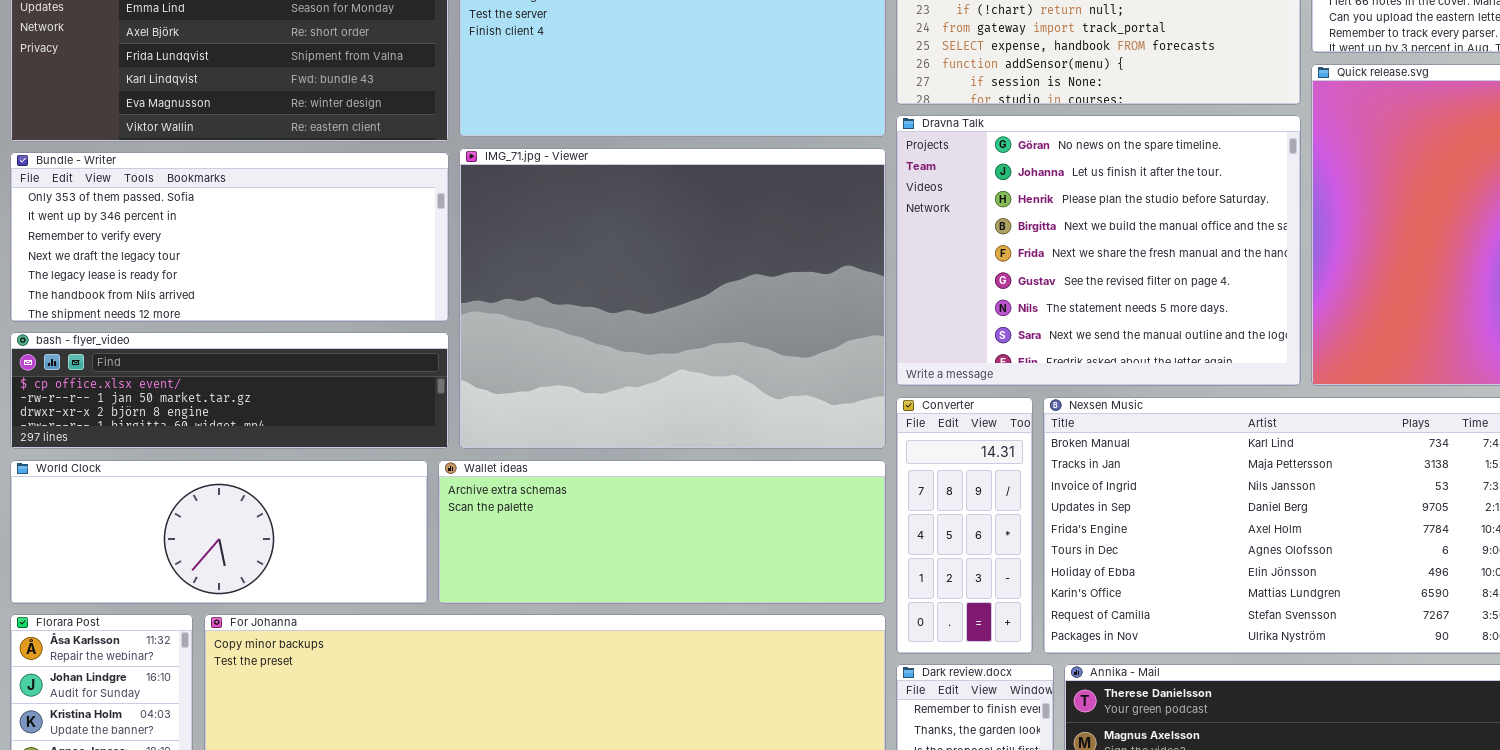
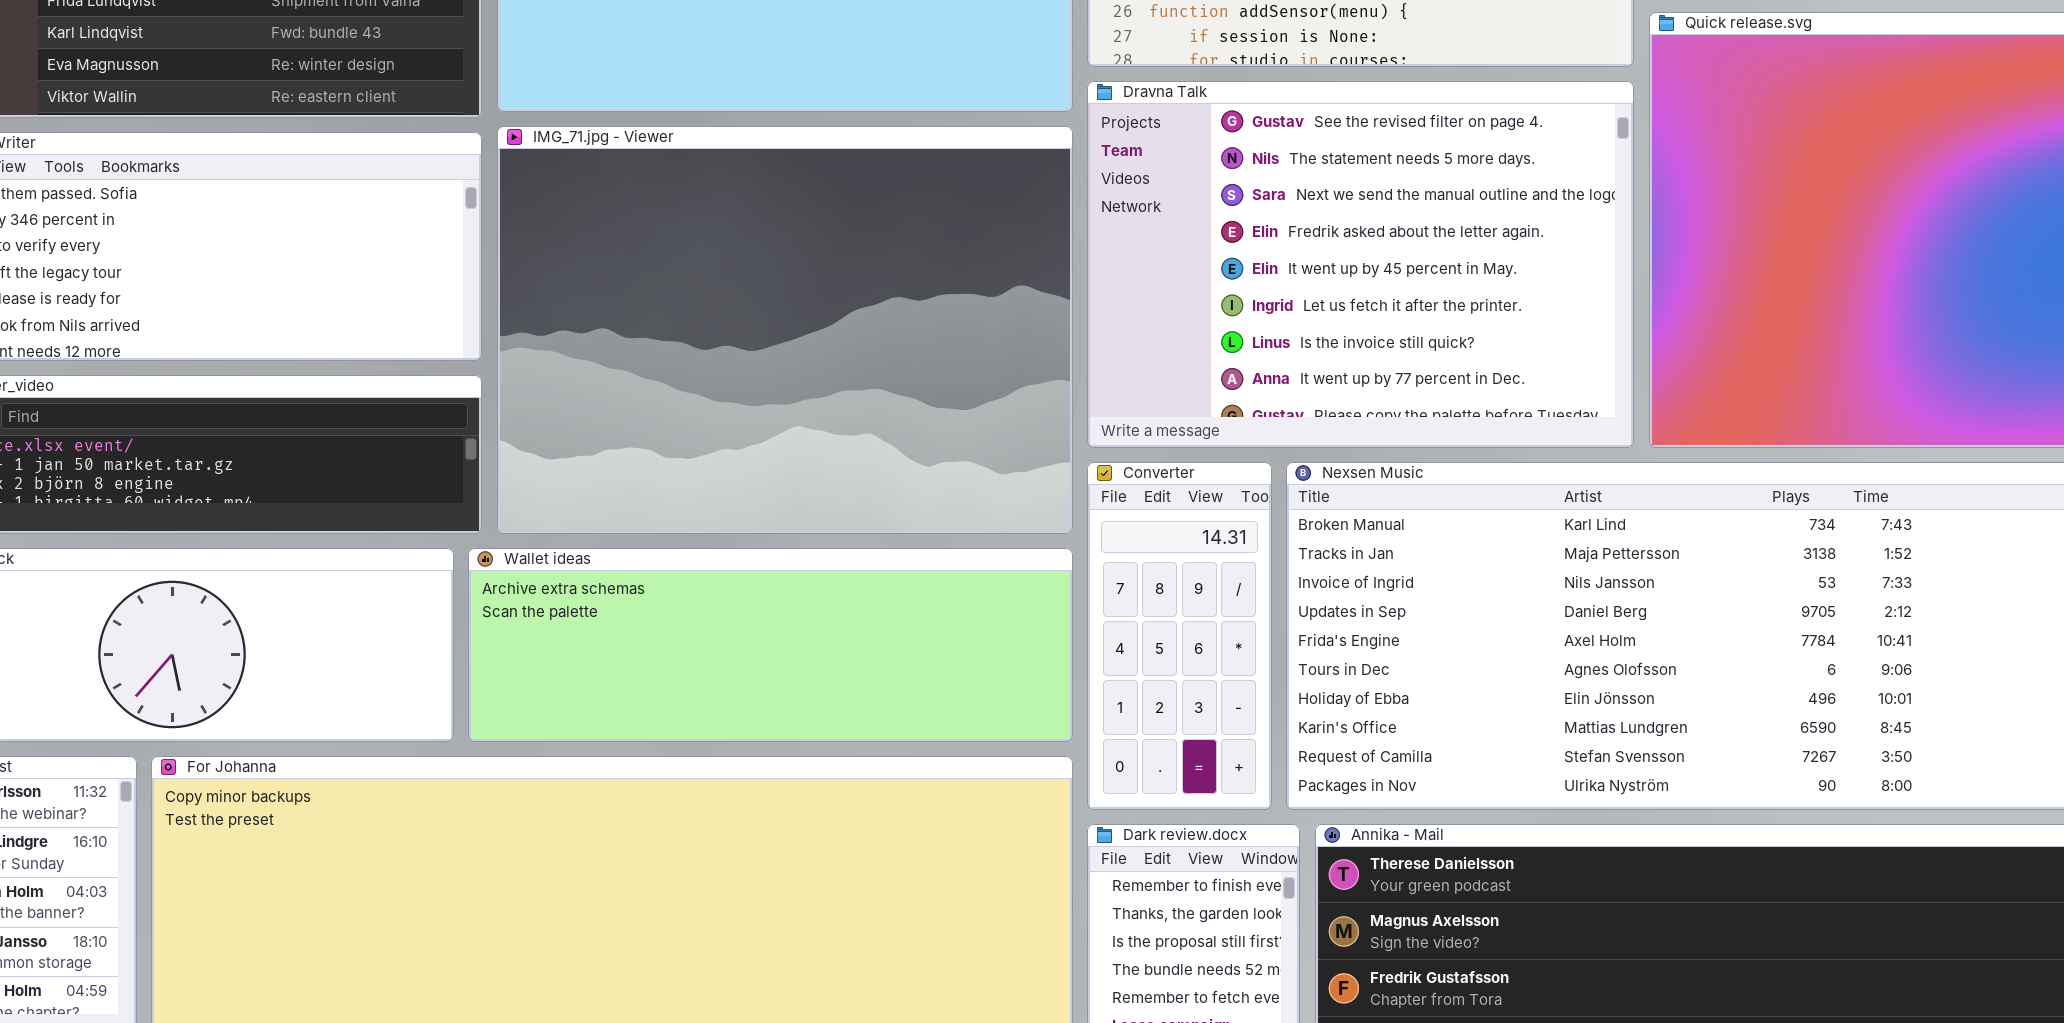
Dravna Talk: [896,115,1301,386] -> [1087,81,1634,448], scrolled down 5 rows

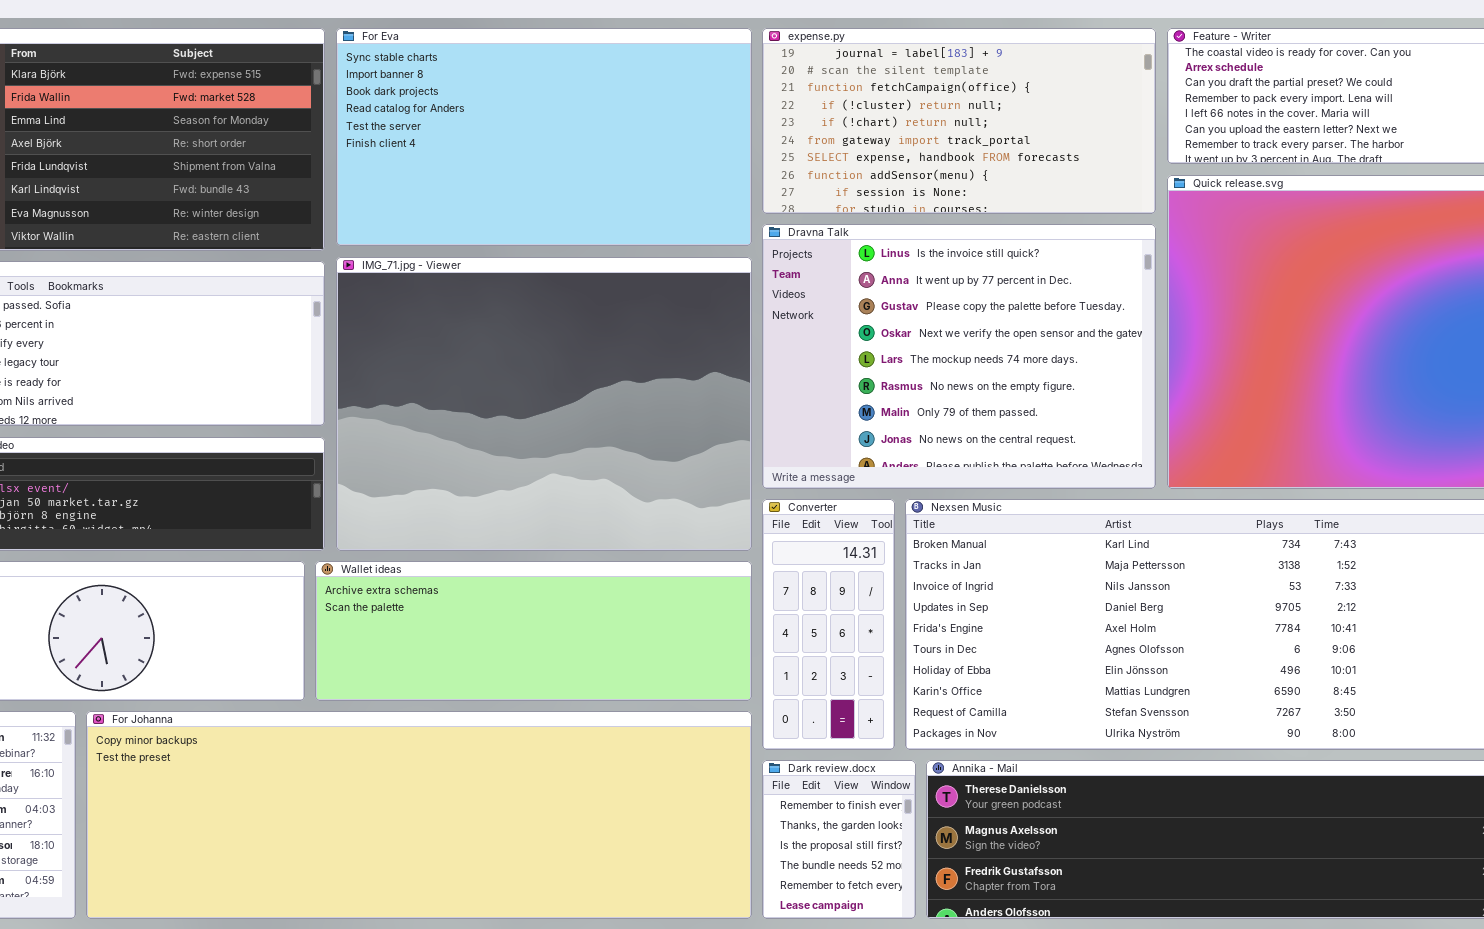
Dravna Talk: [1087,81,1634,448] -> [762,224,1156,489], scrolled down 6 rows

